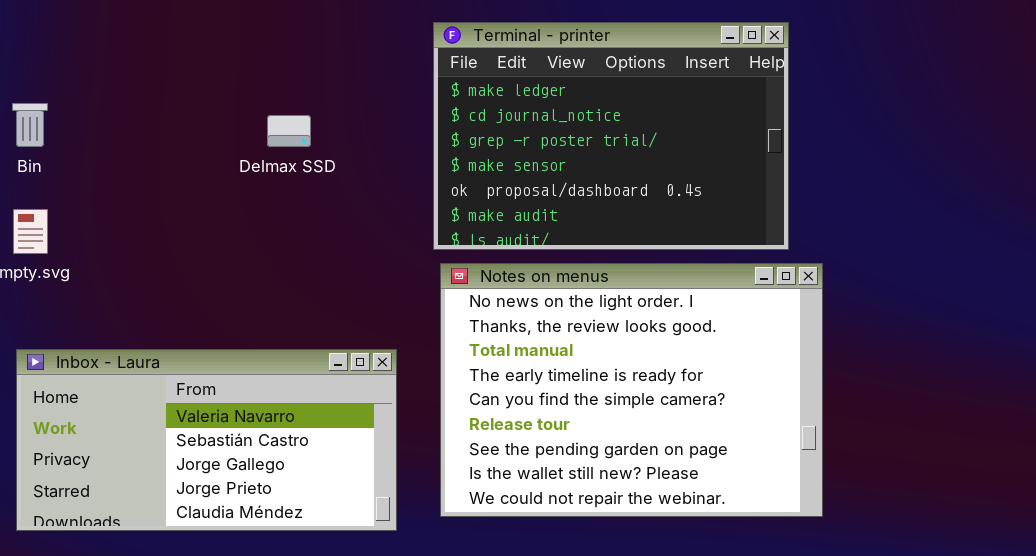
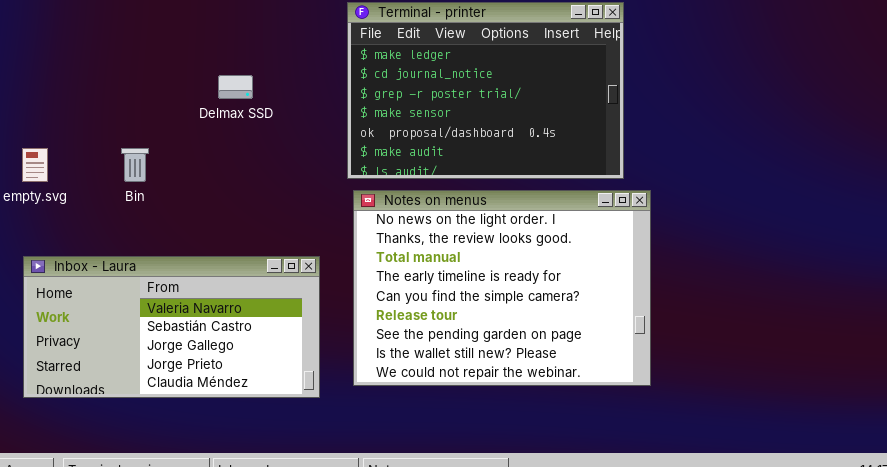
Bin: [12,103,48,147] -> [121,148,149,182], moved

